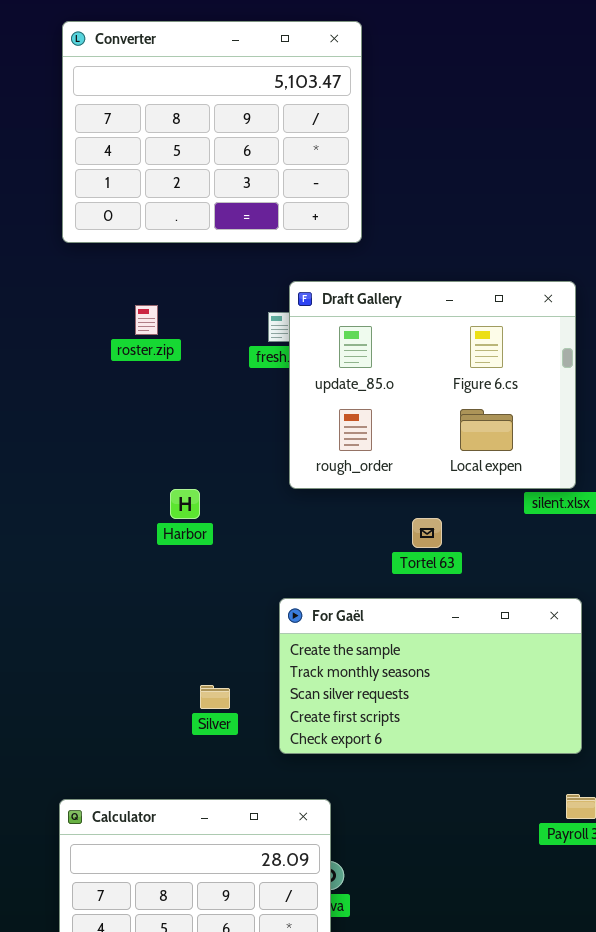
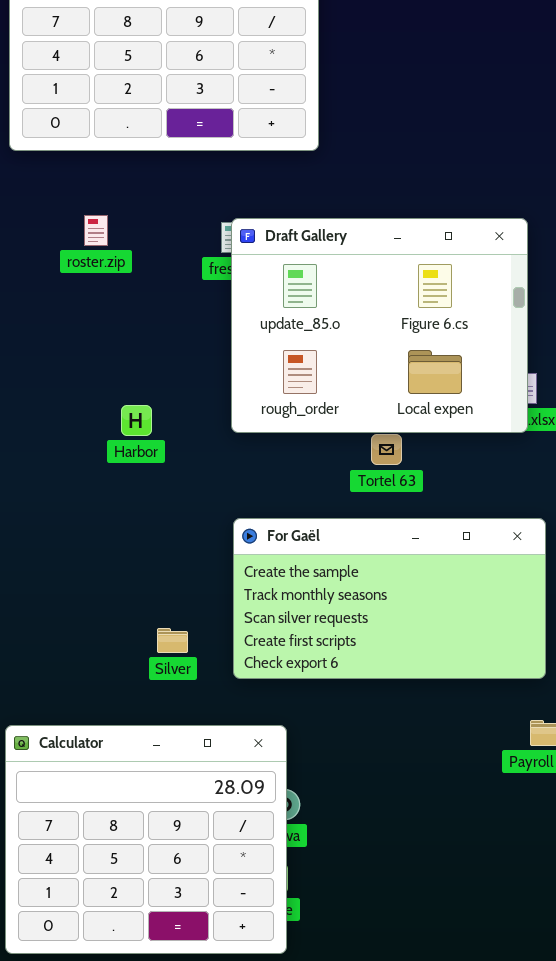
Draft Gallery: [289,281,576,489] -> [231,218,528,433], moved
Silver: [200,685,230,709] -> [157,628,188,653], moved

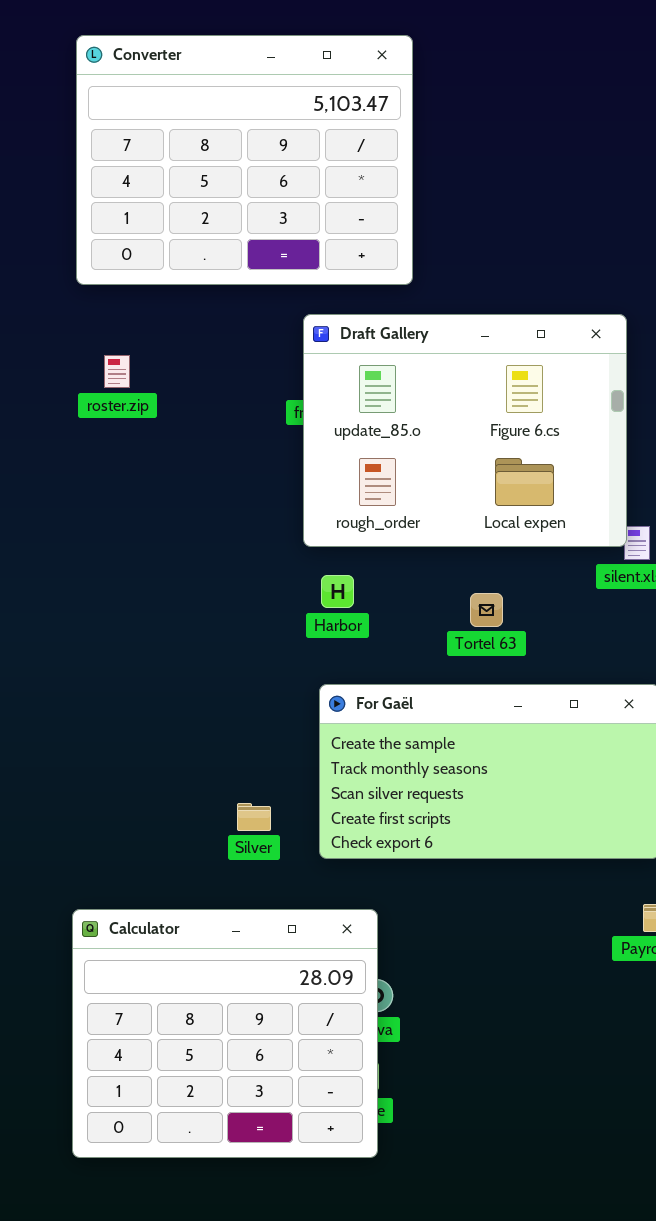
roster.zip: [84,215,108,246] -> [104,355,130,388], moved
Draft Gallery: [231,218,528,433] -> [303,314,627,547], moved
Harbor: [121,405,152,436] -> [321,575,354,608], moved

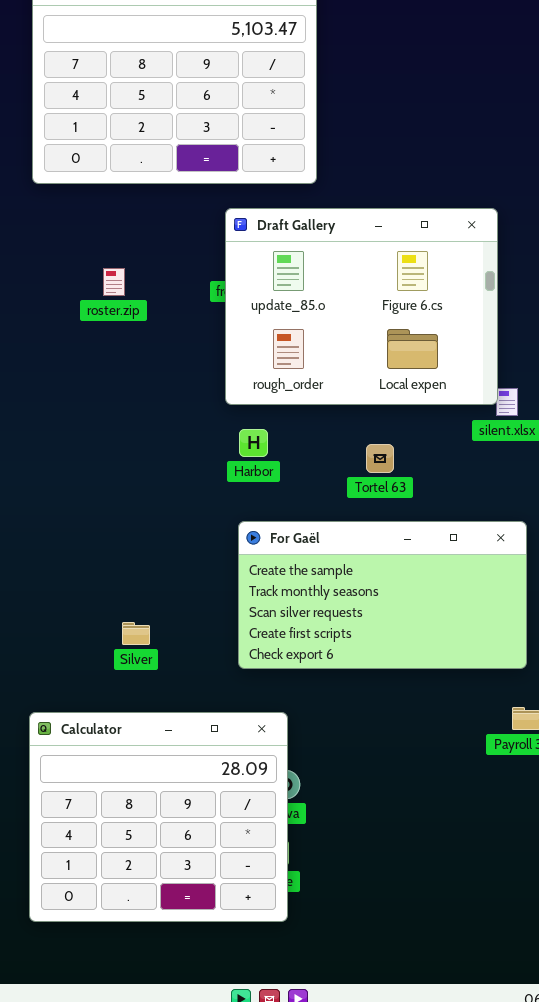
roster.zip: [104,355,130,388] -> [103,268,125,296], moved
Silver: [237,803,271,831] -> [122,622,150,645], moved

